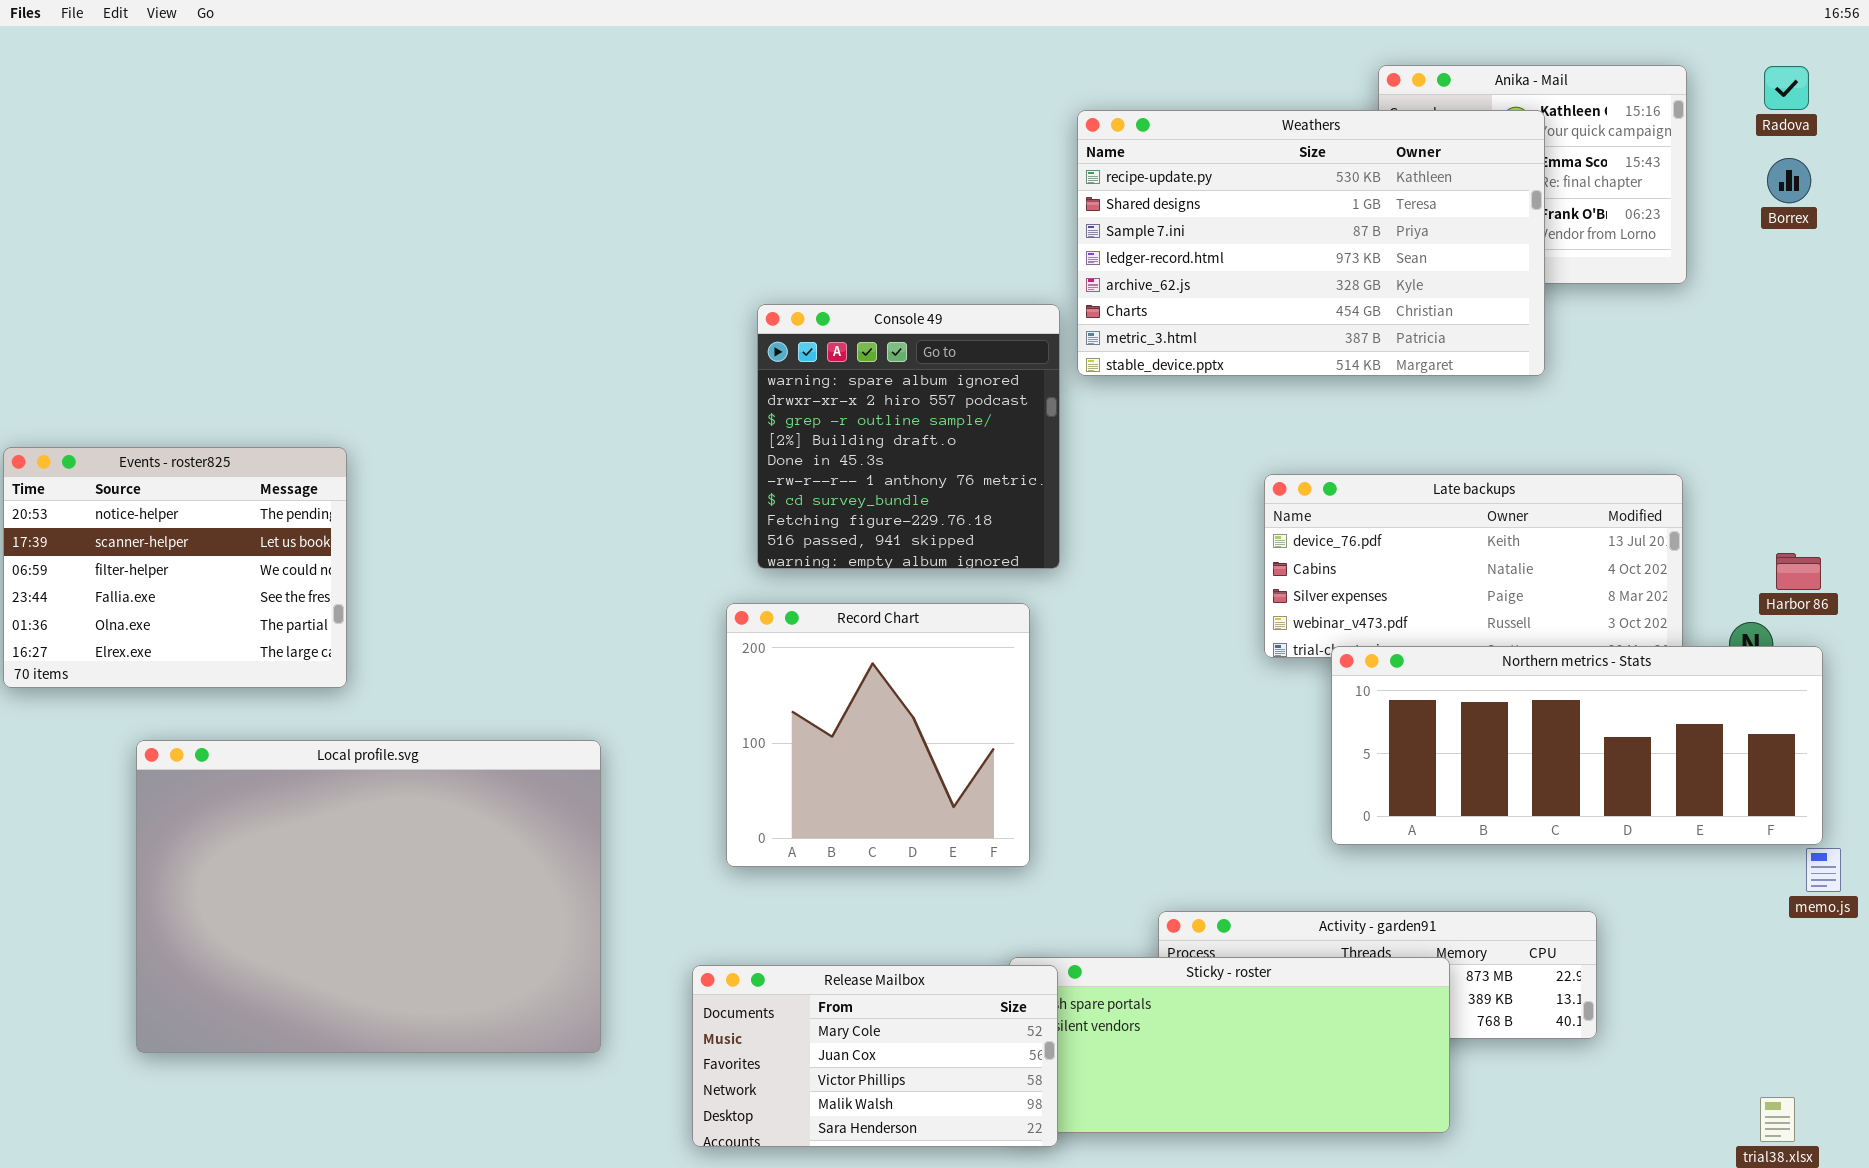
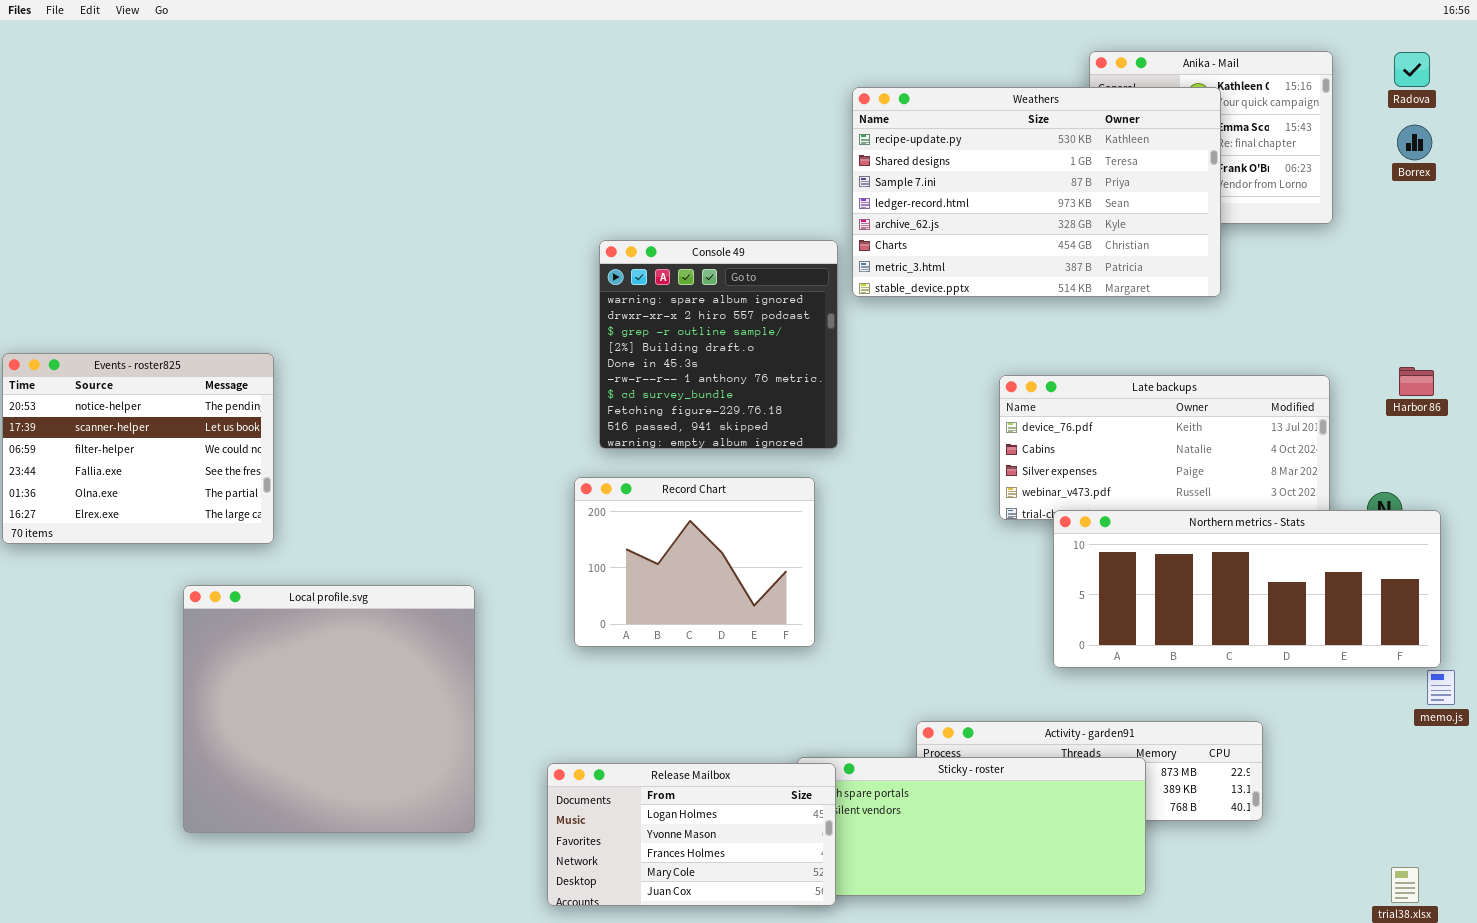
Harbor 86: [1776,553,1821,590] -> [1399,367,1434,396], moved
Record Chart: [726,603,1030,867] -> [574,477,815,647], resized
Local profile.svg: [136,740,601,1053] -> [183,585,475,833], resized
Release Mailbox: [692,965,1058,1147] -> [547,763,836,906], scrolled up 3 rows

